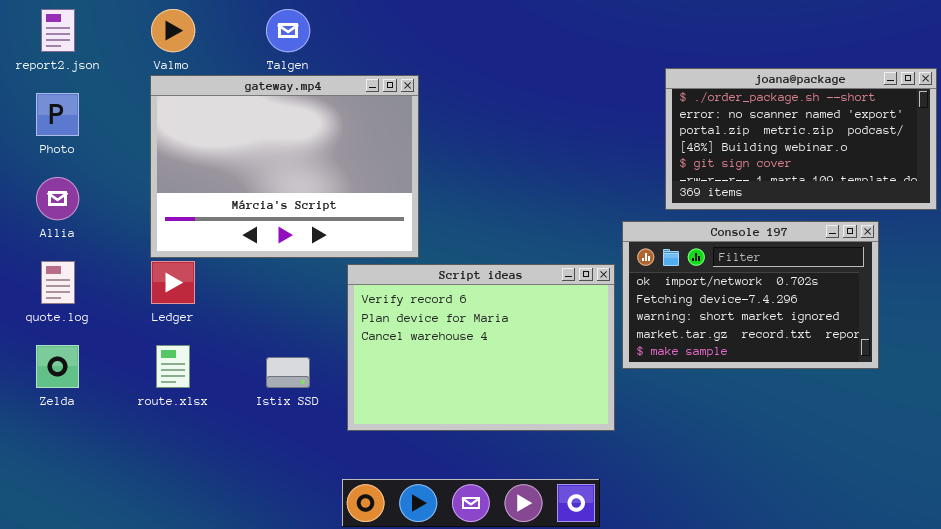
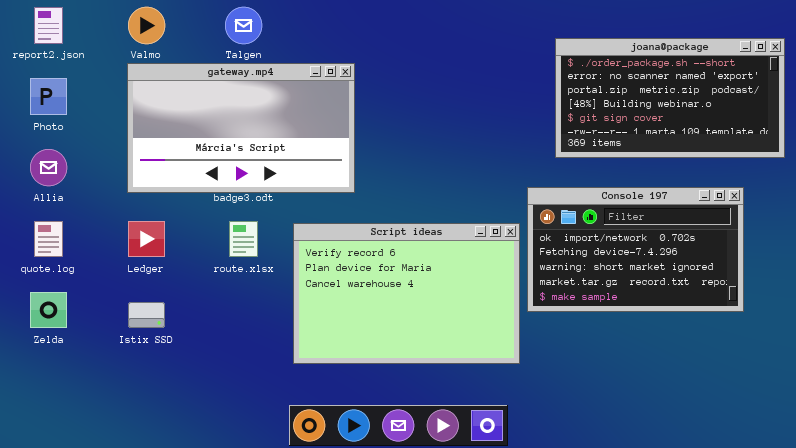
joana@package: [665,68,937,210] -> [555,38,785,158], moved
gateway.mp4: [150,75,419,258] -> [127,63,355,193], resized
route.xlsx: [156,345,190,388] -> [229,221,258,257], moved
Istix SSD: [266,357,310,388] -> [128,302,165,328], moved

